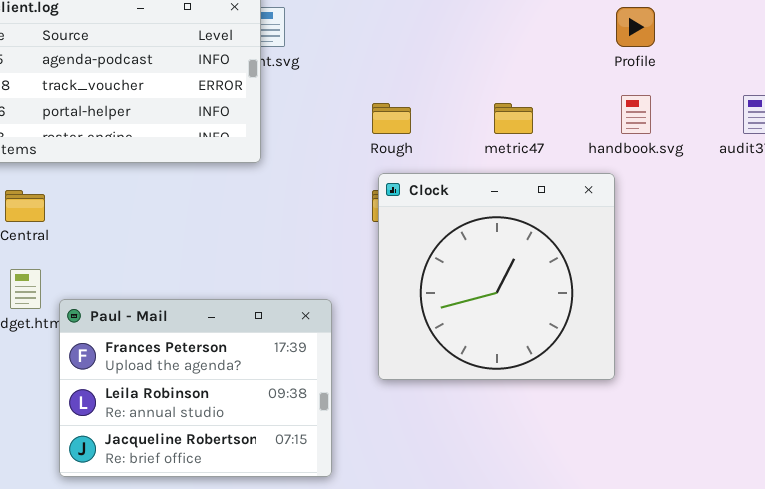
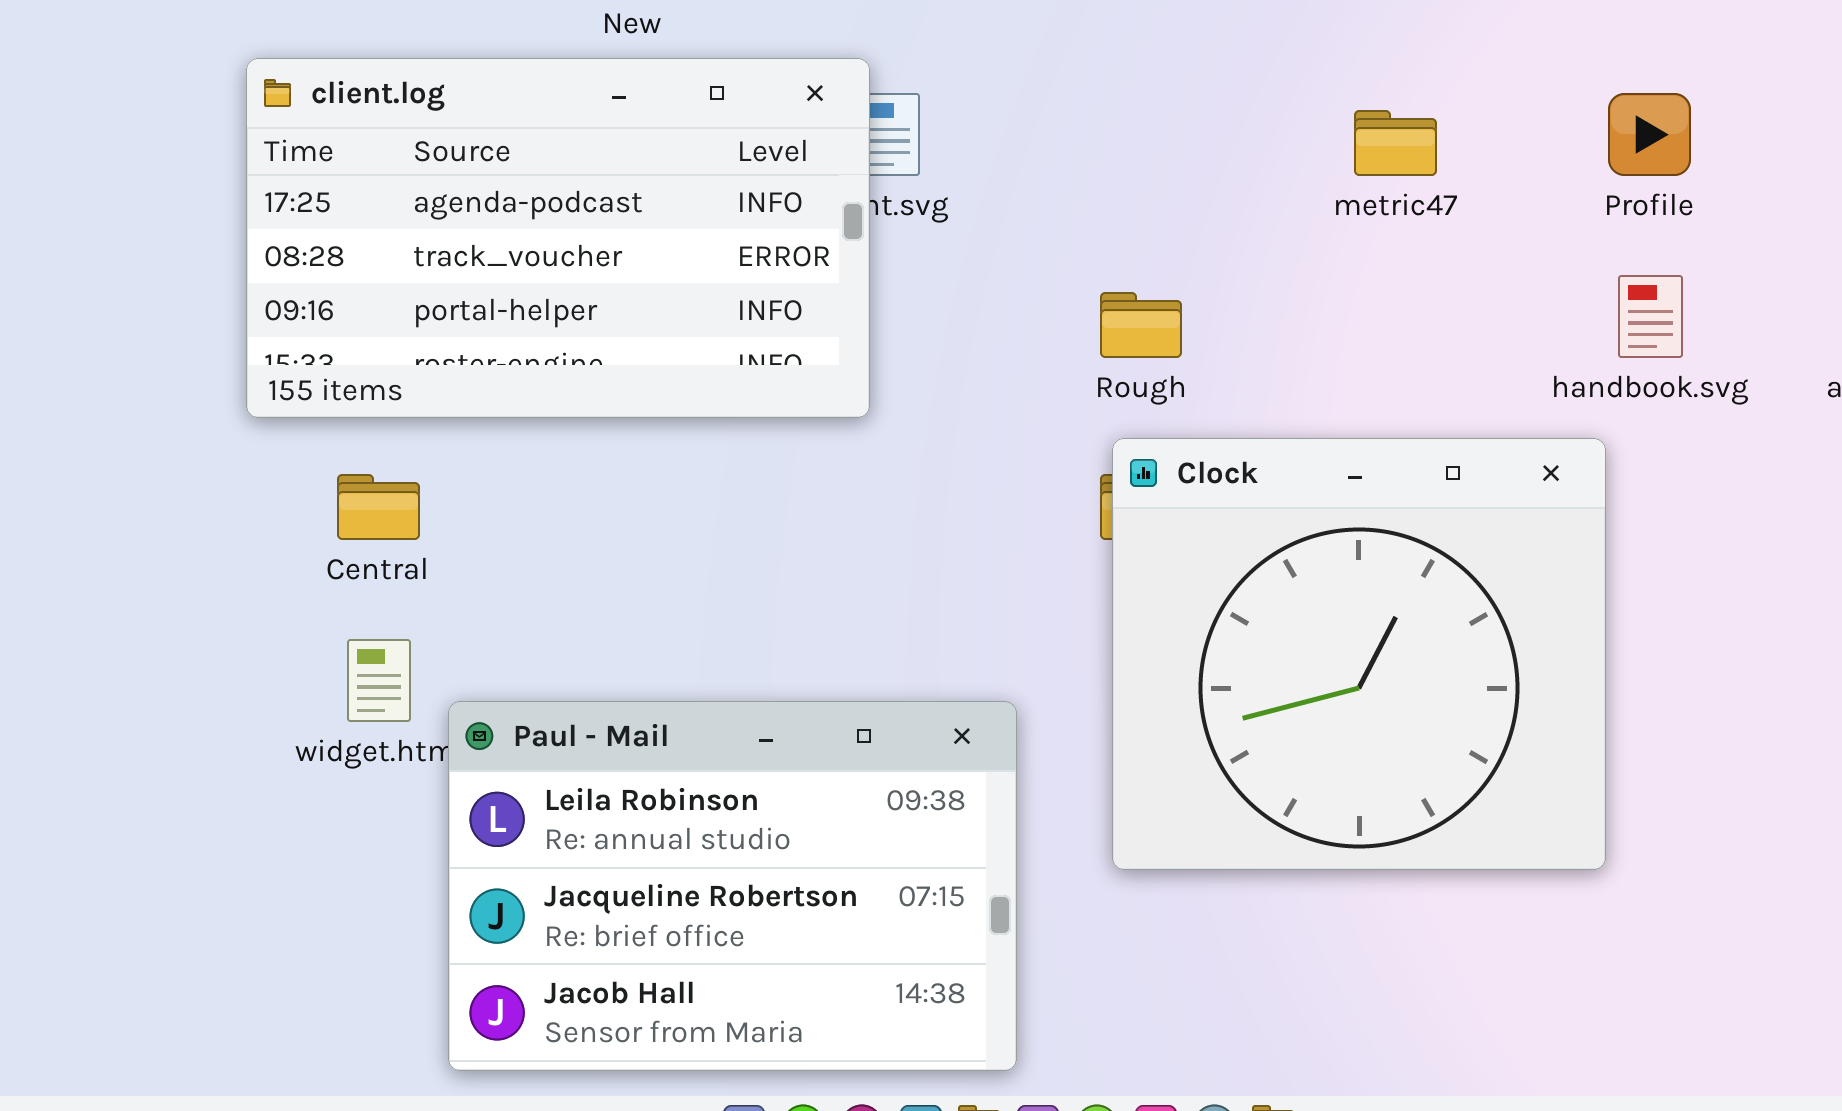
metric47: [494,103,533,134] -> [1354,110,1437,176], moved
Paul - Mail: [59,299,332,477] -> [448,701,1017,1071], scrolled down 1 row

